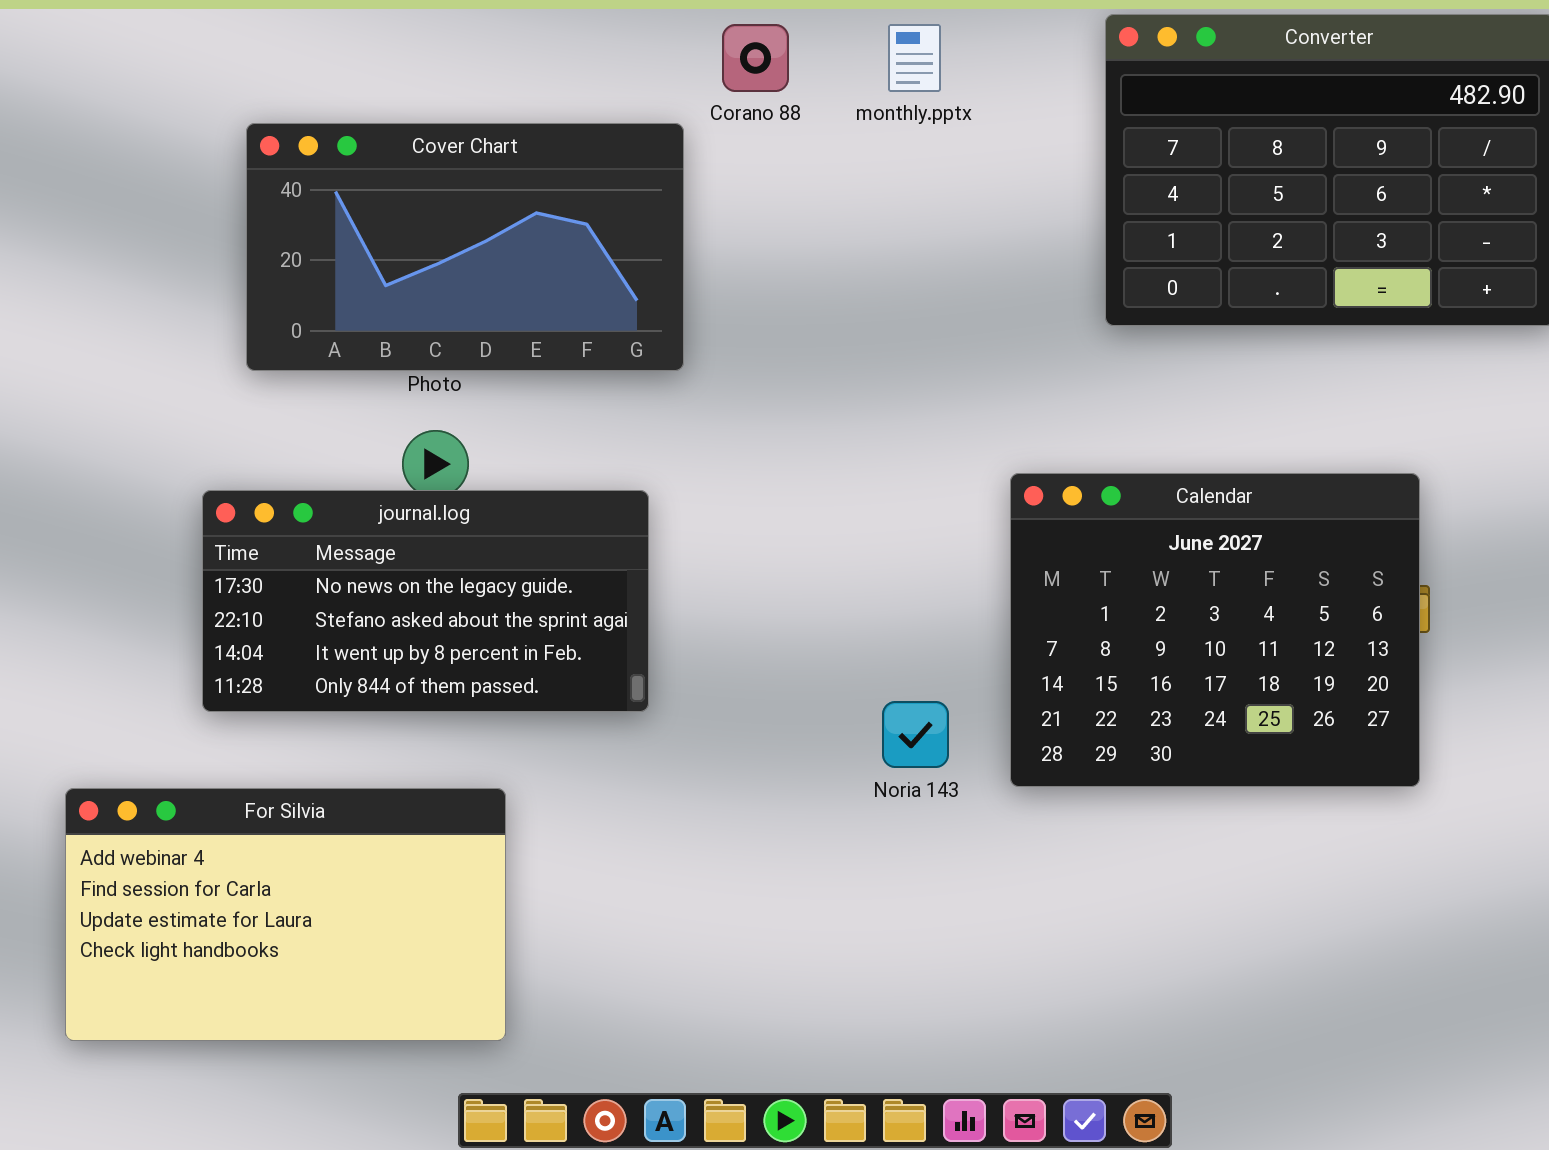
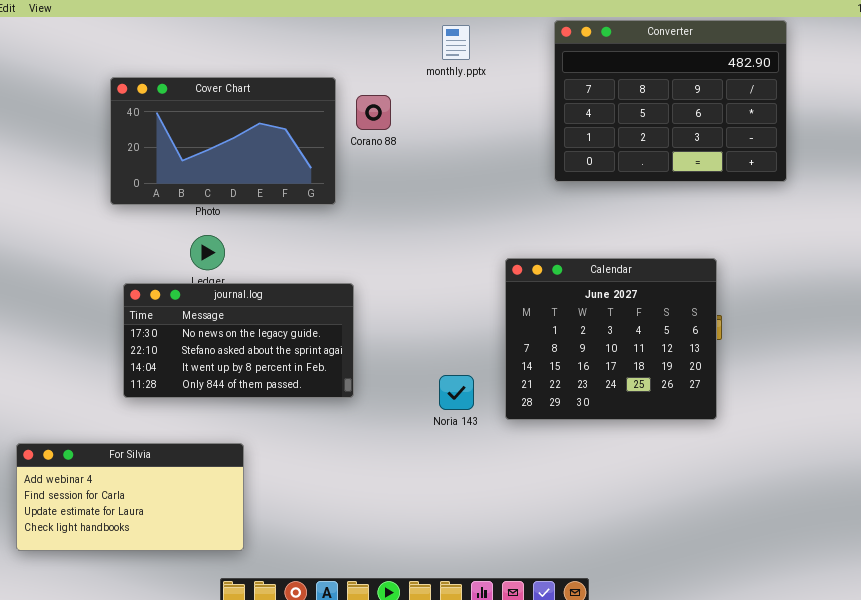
Corano 88: [722,24,789,92] -> [356,95,391,130], moved
journal.log: [202,490,649,712] -> [123,283,354,398], moved
For Silvia: [65,788,506,1041] -> [16,443,244,551], resized

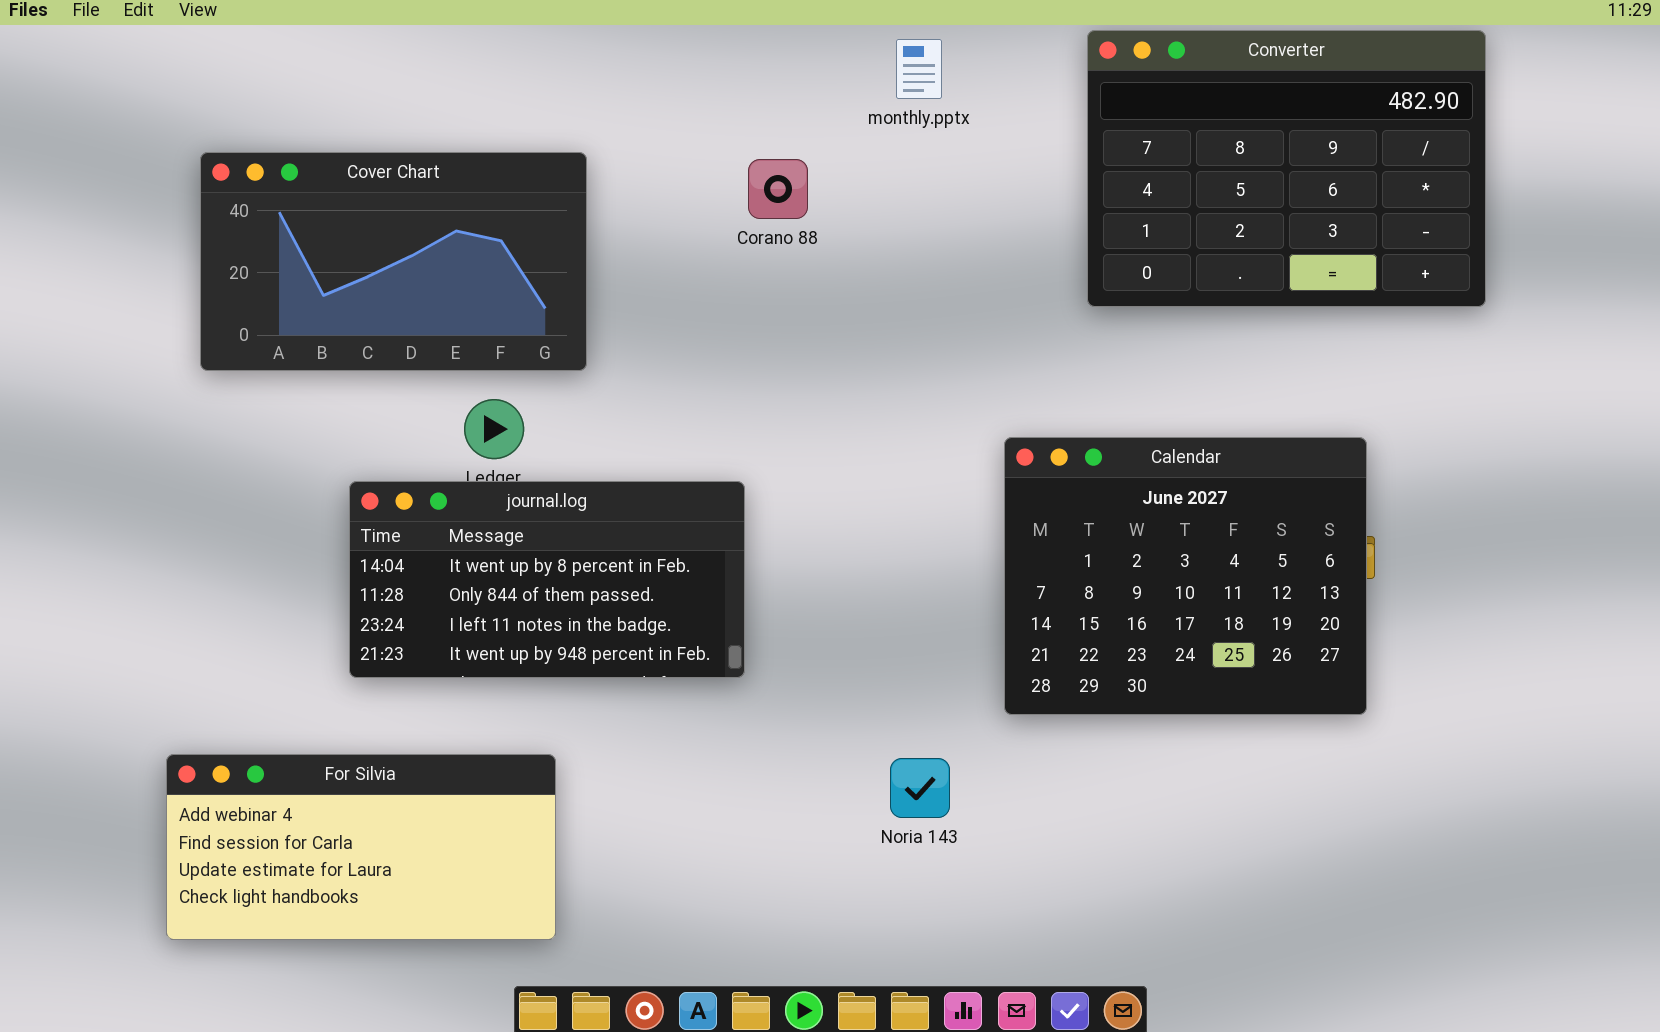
Cover Chart: [110,77,336,205] -> [200,152,587,371], moved
journal.log: [123,283,354,398] -> [349,481,745,678], scrolled down 2 rows
Noria 143: [439,375,474,410] -> [890,758,950,818], moved

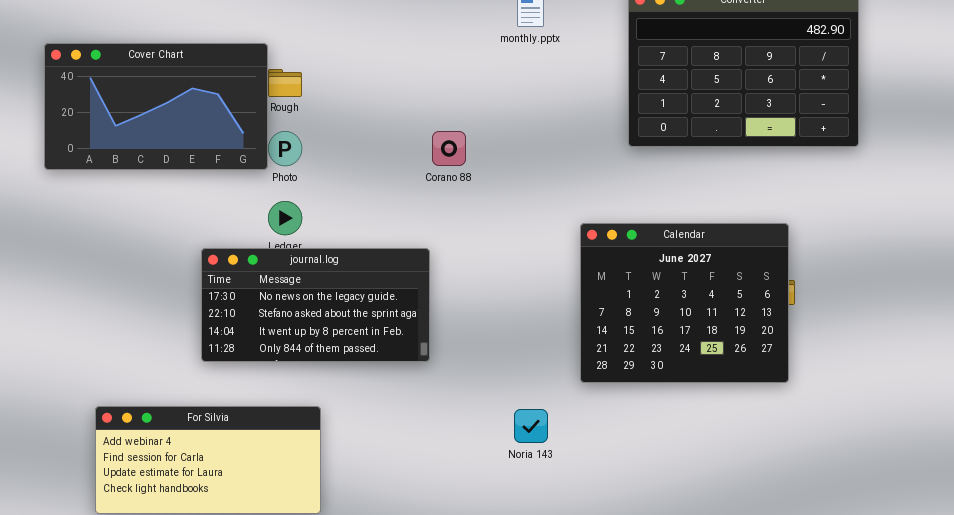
Cover Chart: [200,152,587,371] -> [44,43,268,170], moved
Corano 88: [748,159,808,219] -> [432,131,466,166], moved
journal.log: [349,481,745,678] -> [201,248,430,362], scrolled up 2 rows

